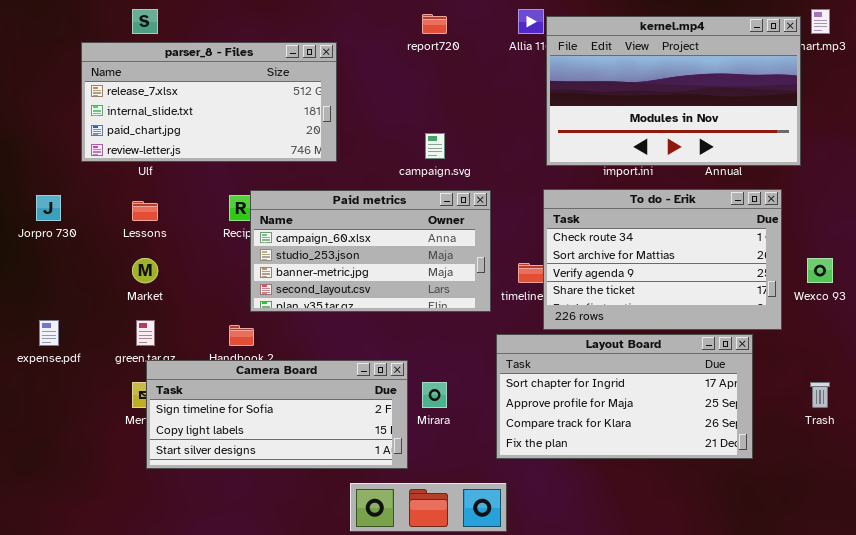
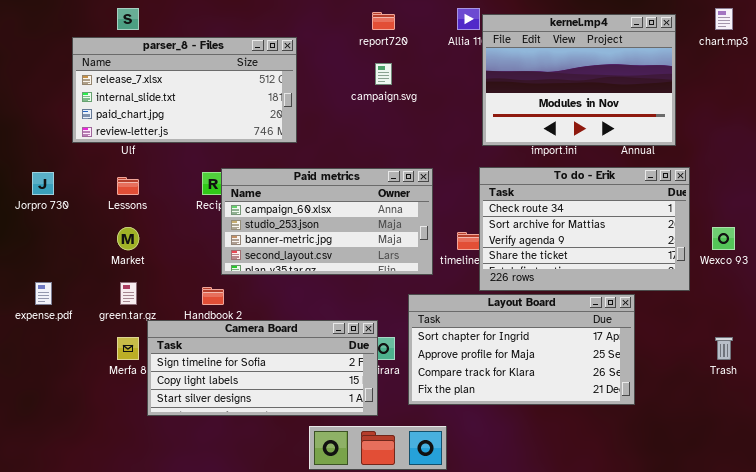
kernel.mp4: [546,16,801,166] -> [482,14,676,146], resized
campaign.svg: [425,133,445,159] -> [375,63,392,85], moved
Layout Board: [496,334,753,459] -> [408,294,635,405], moved
Camera Board: [146,360,408,469] -> [147,320,378,416], moved

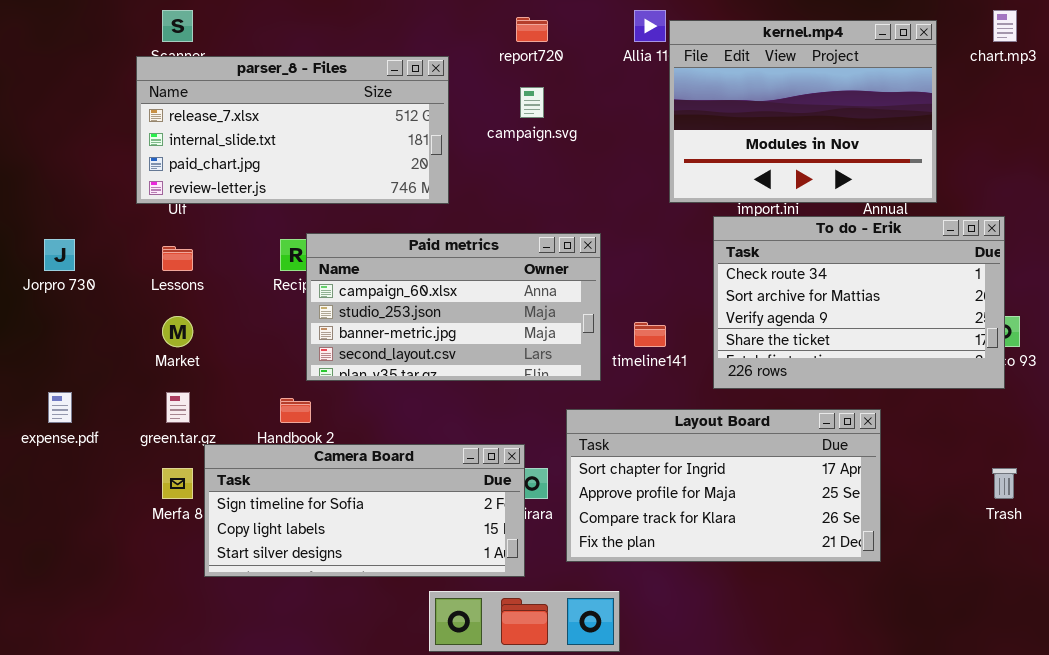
parser_8 - Files: [72,37,297,143] -> [136,56,449,204], moved
To do - Erik: [479,167,690,291] -> [713,216,1005,389], moved

